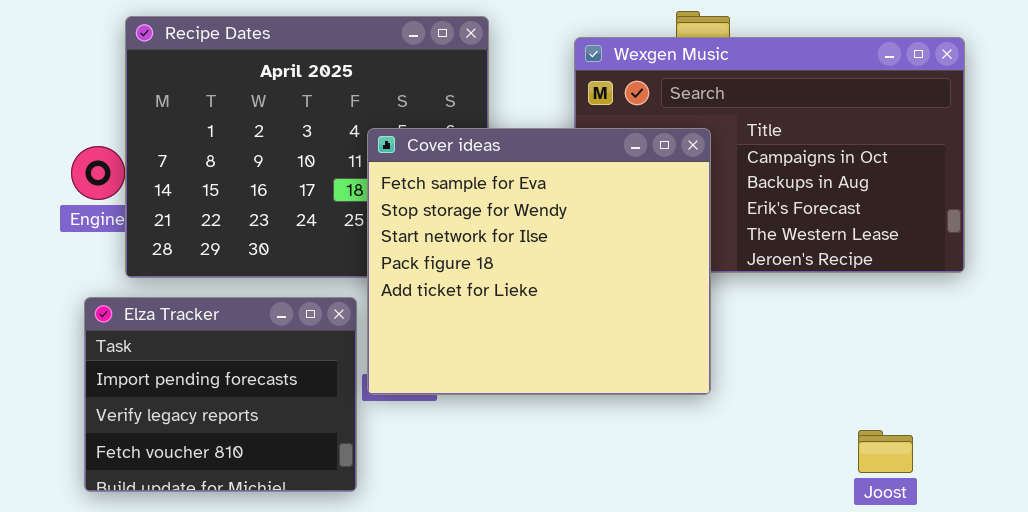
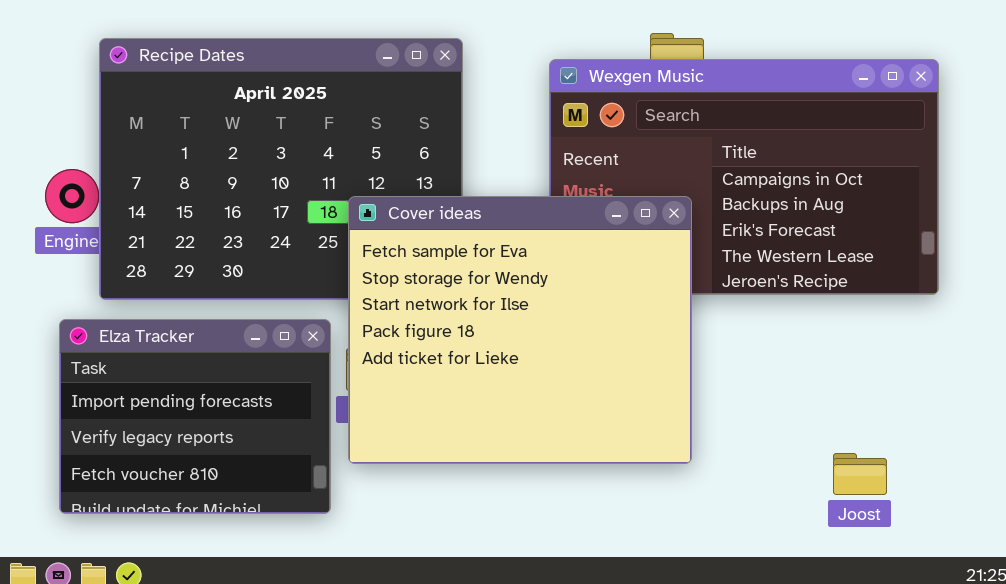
Cover ideas: [367,128,711,395] -> [348,196,692,464], moved

